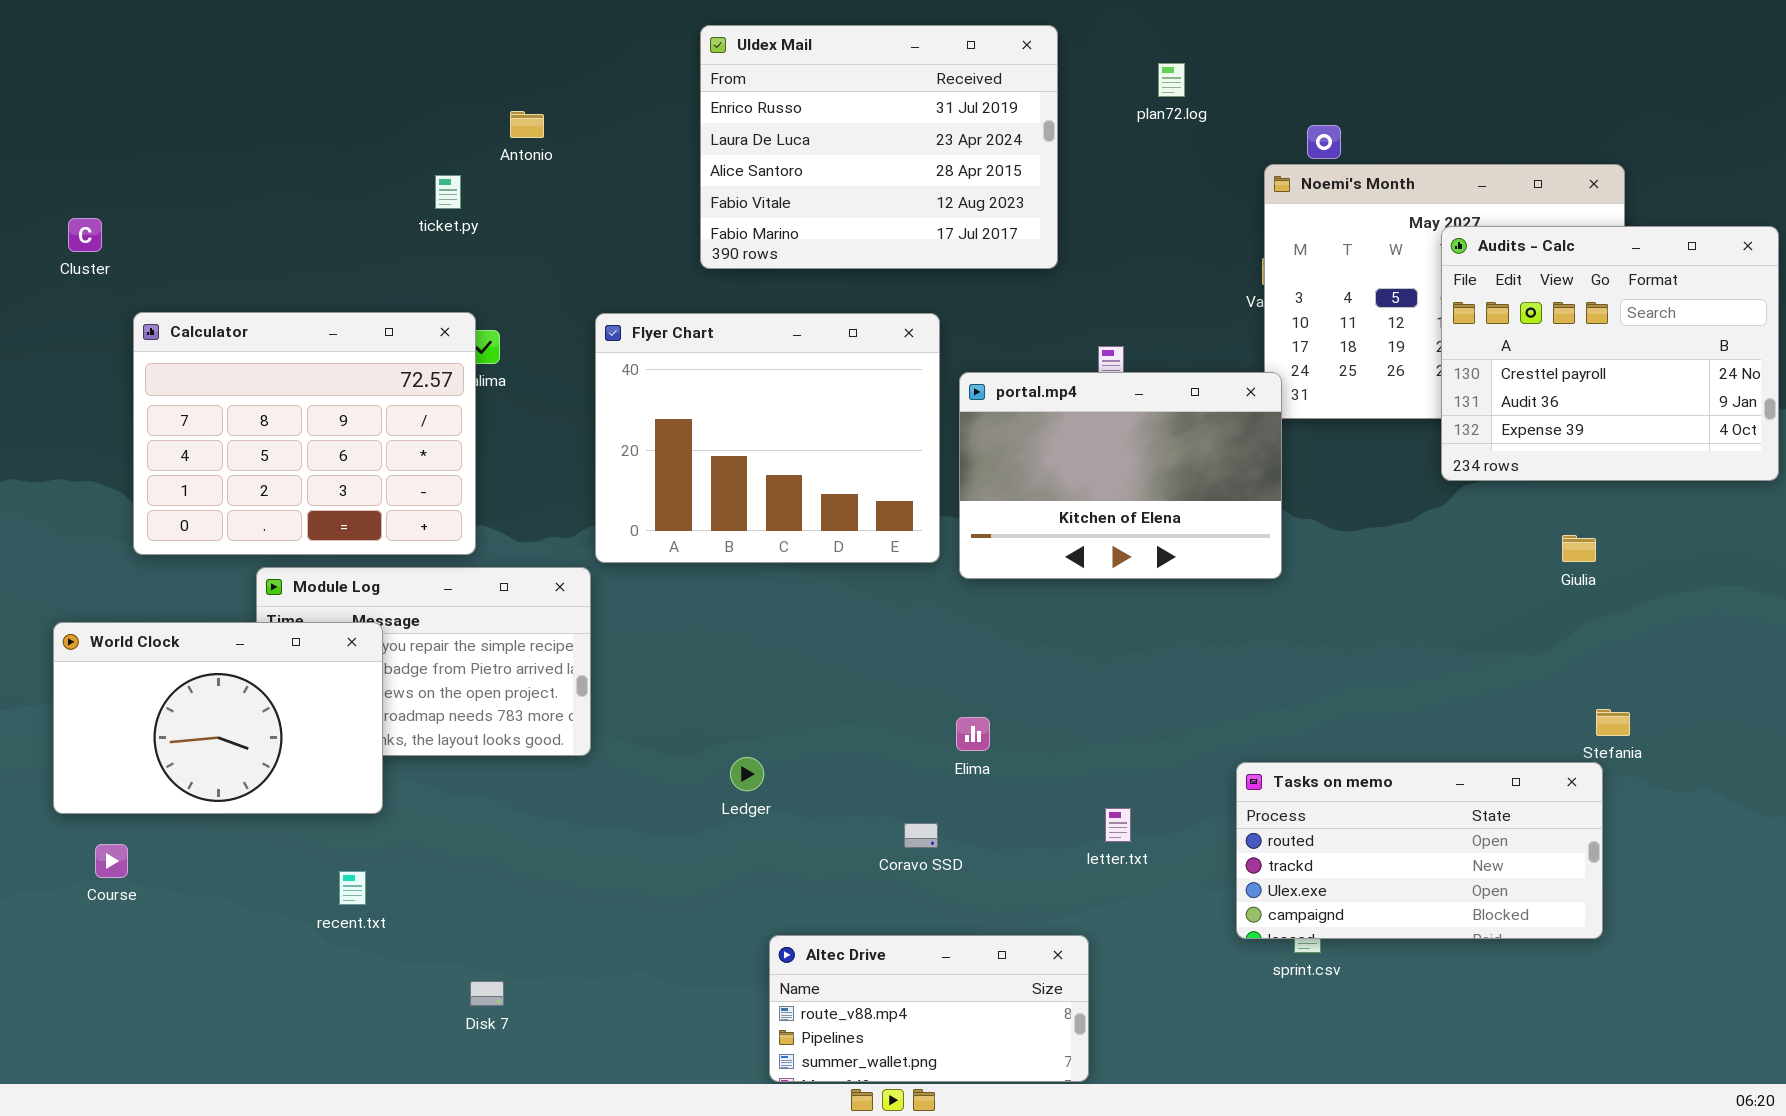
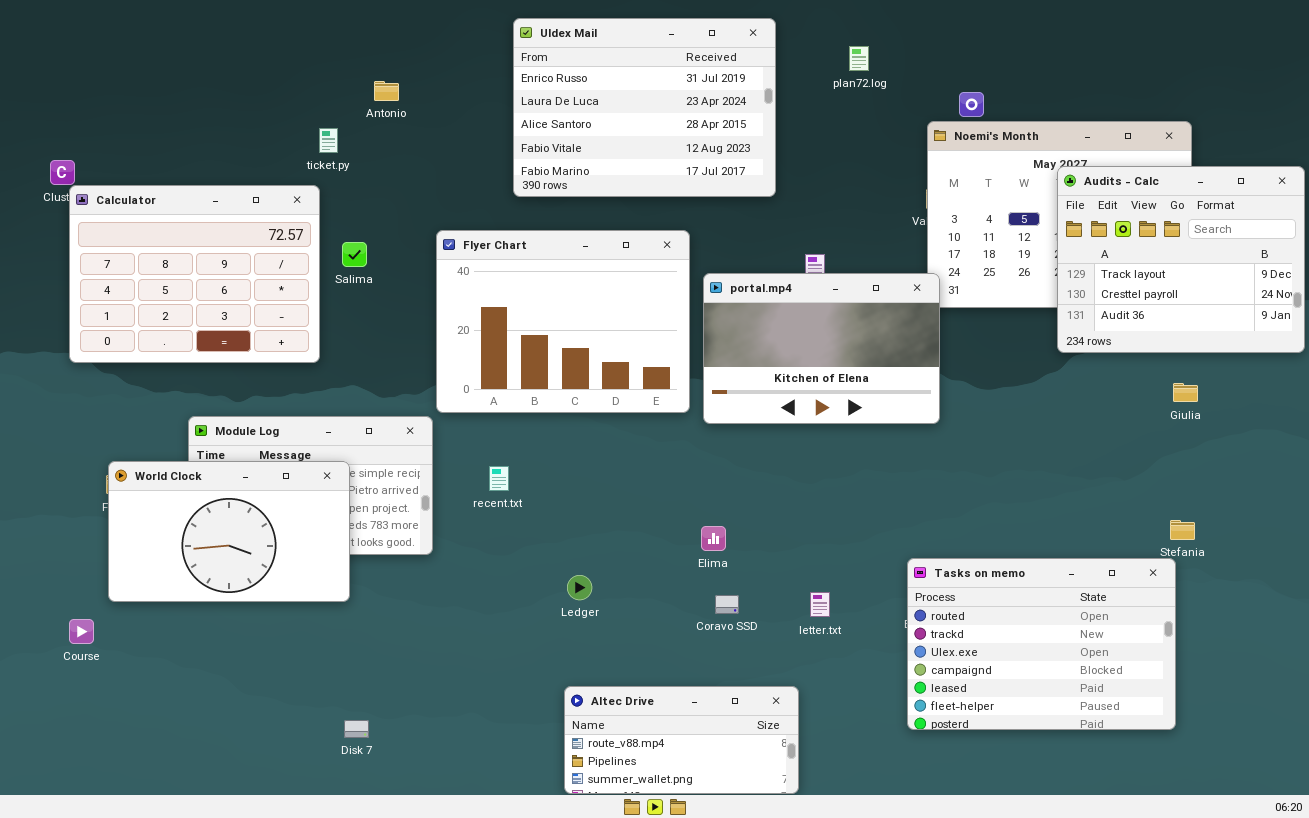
Audits - Calc: [1441,226,1779,481] -> [1057,166,1305,353], scrolled up 1 row
Calculator: [133,312,476,555] -> [69,185,320,363], moved
Giulia: [1562,535,1596,562] -> [1173,383,1198,402], moved
World Clock: [53,622,383,814] -> [108,461,350,602], moved
Ledger: [730,757,764,791] -> [567,575,592,600], moved
Tasks on memo: [1236,762,1603,939] -> [907,558,1176,730], resized
Coravo SSD: [904,823,938,848] -> [715,595,739,614], moved
recent.txt: [339,871,366,905] -> [489,466,509,491], moved

